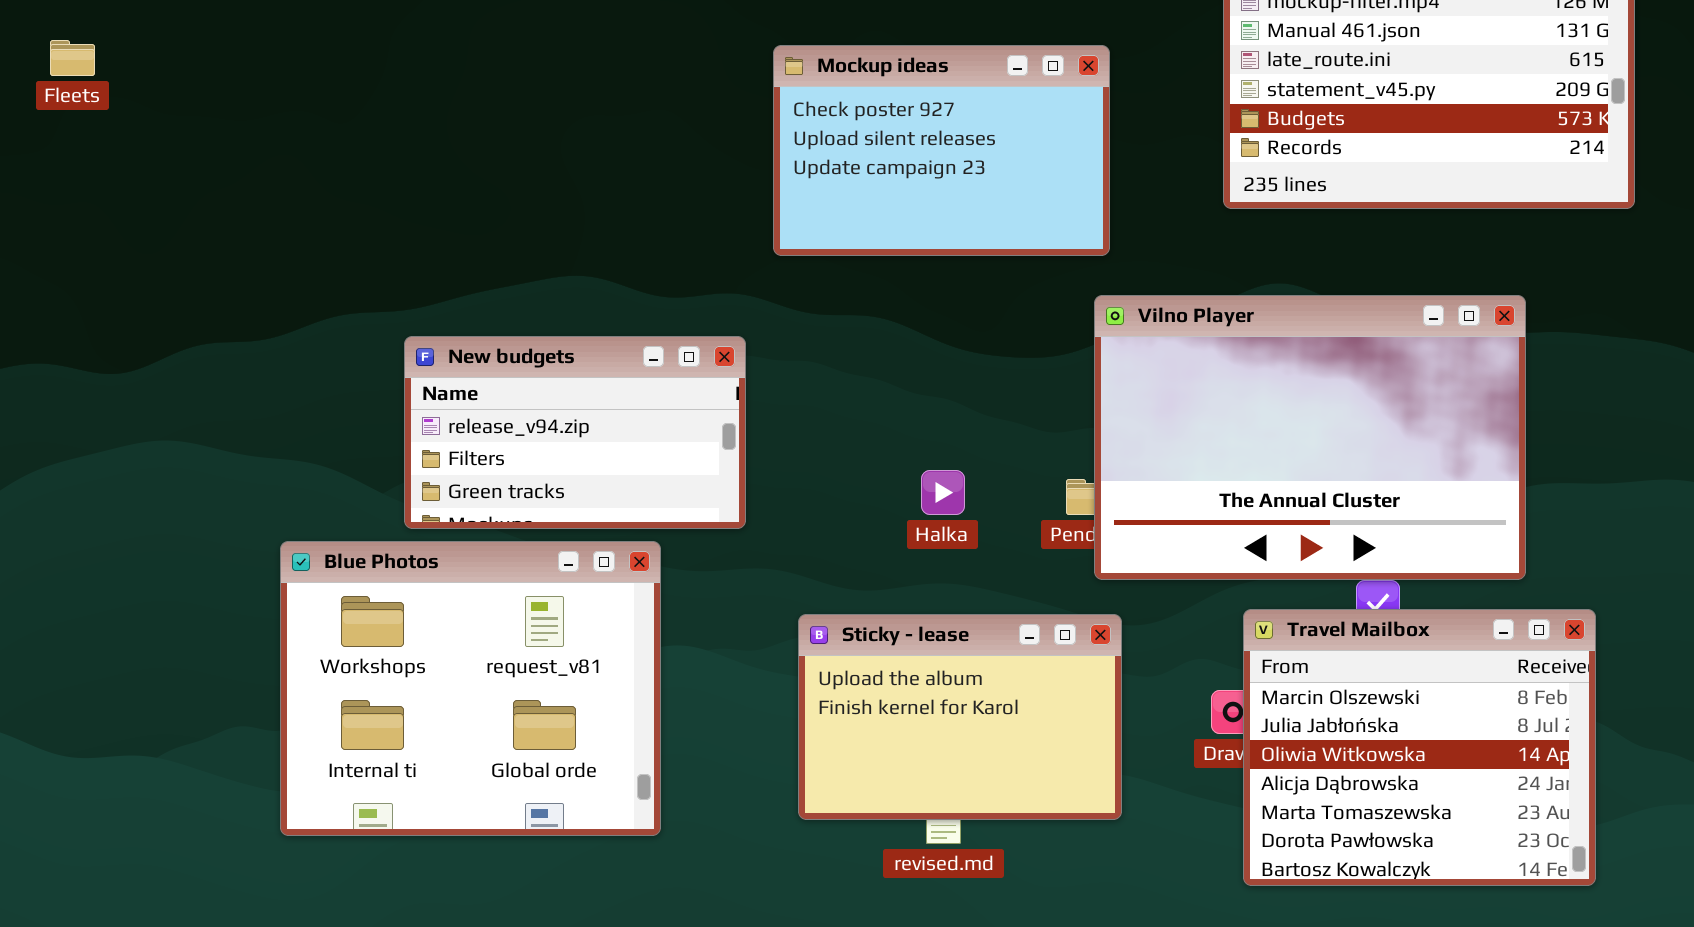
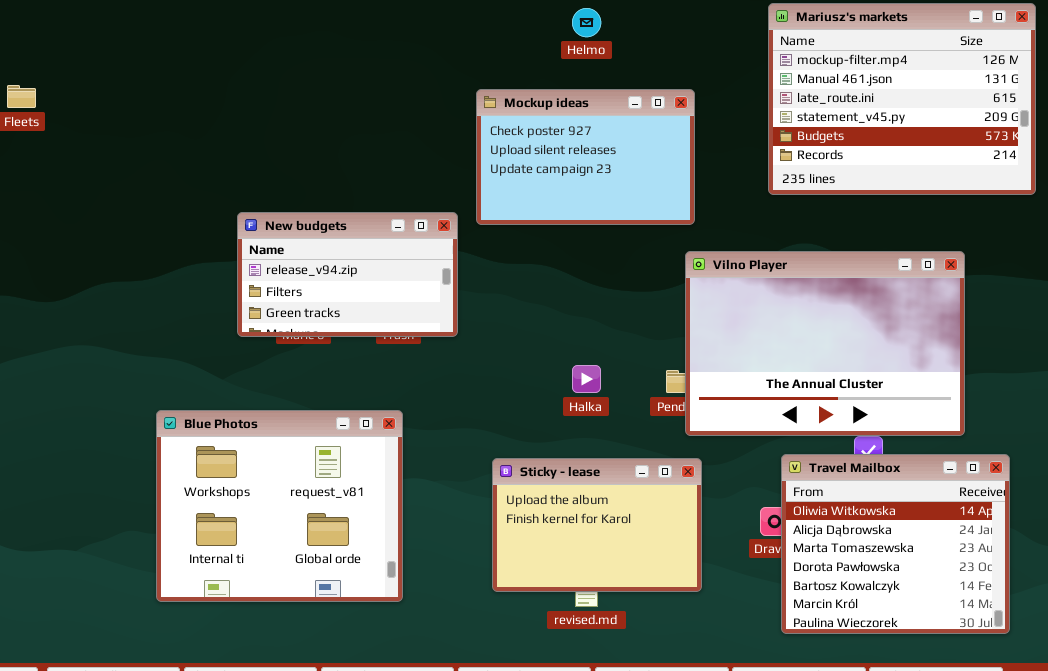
New budgets: [404,336,746,529] -> [237,212,458,337], moved
Travel Mailbox: [1243,609,1596,886] -> [781,454,1010,634], scrolled down 2 rows

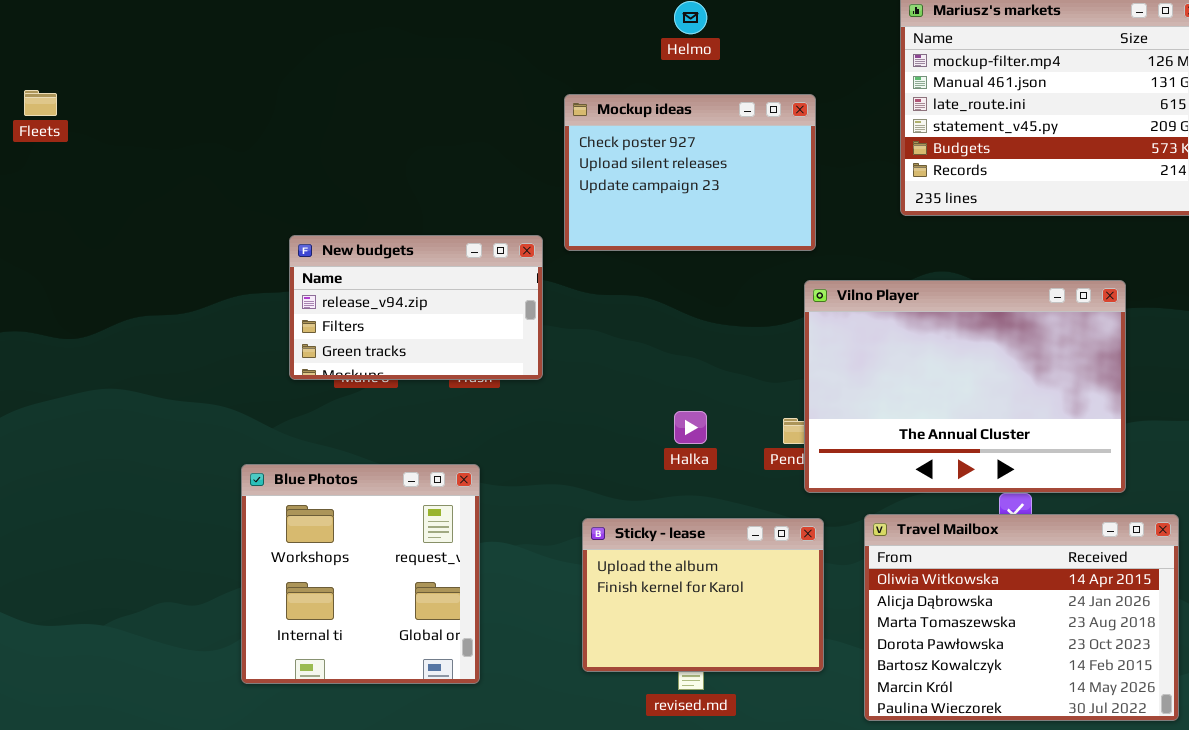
Blue Photos: [156,410,403,602] -> [241,464,480,684], resized
Travel Mailbox: [781,454,1010,634] -> [864,514,1179,721], resized

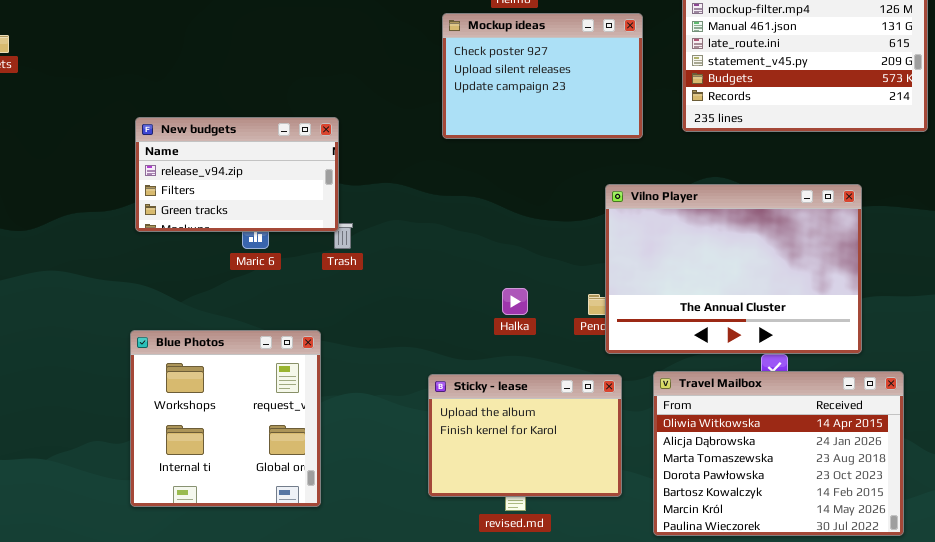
Mockup ideas: [564,94,816,251] -> [442,13,643,139], moved
New budgets: [289,235,543,380] -> [135,117,339,232], moved
Blue Photos: [241,464,480,684] -> [130,330,321,507], moved

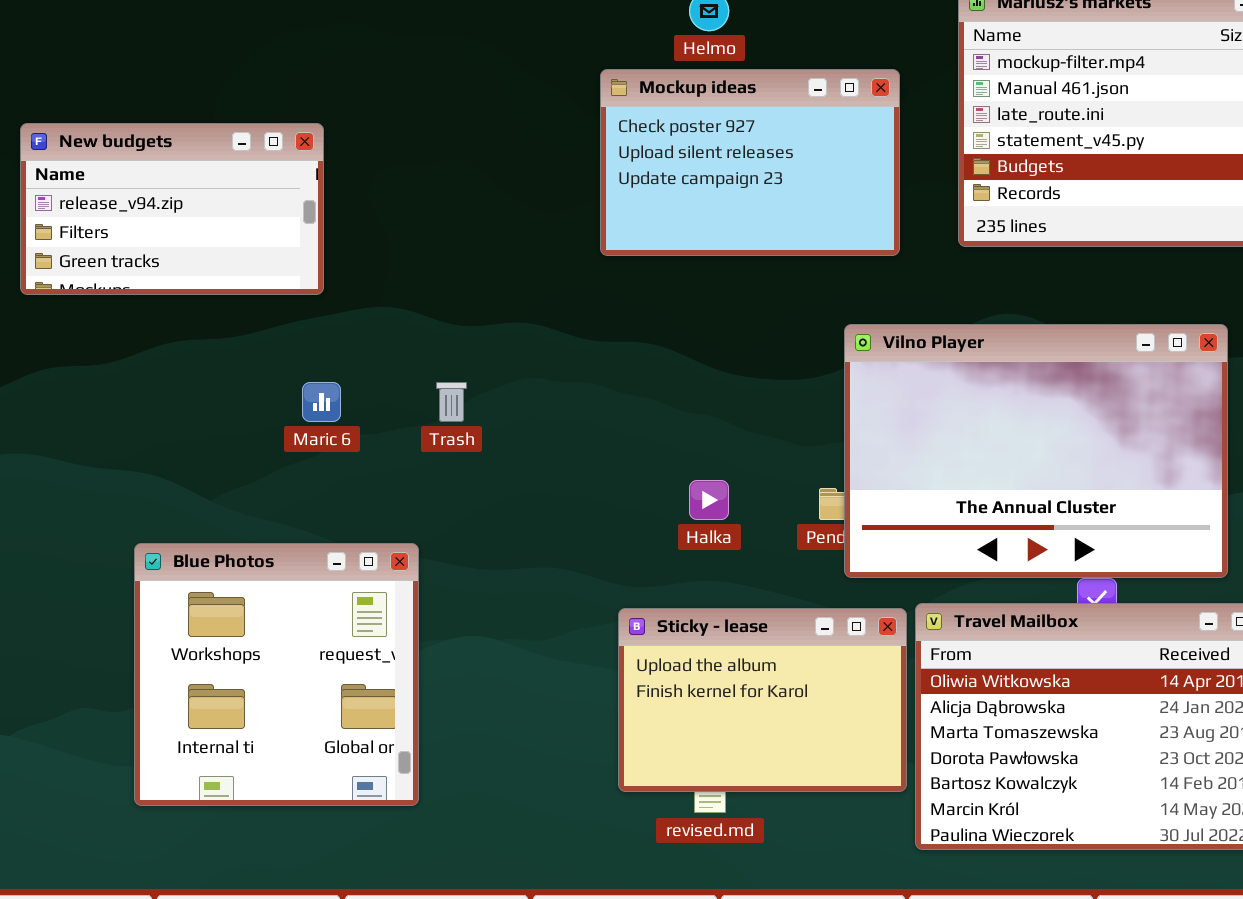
New budgets: [135,117,339,232] -> [20,123,324,295], moved
Sticky - lease: [428,374,622,497] -> [618,608,907,792], moved

